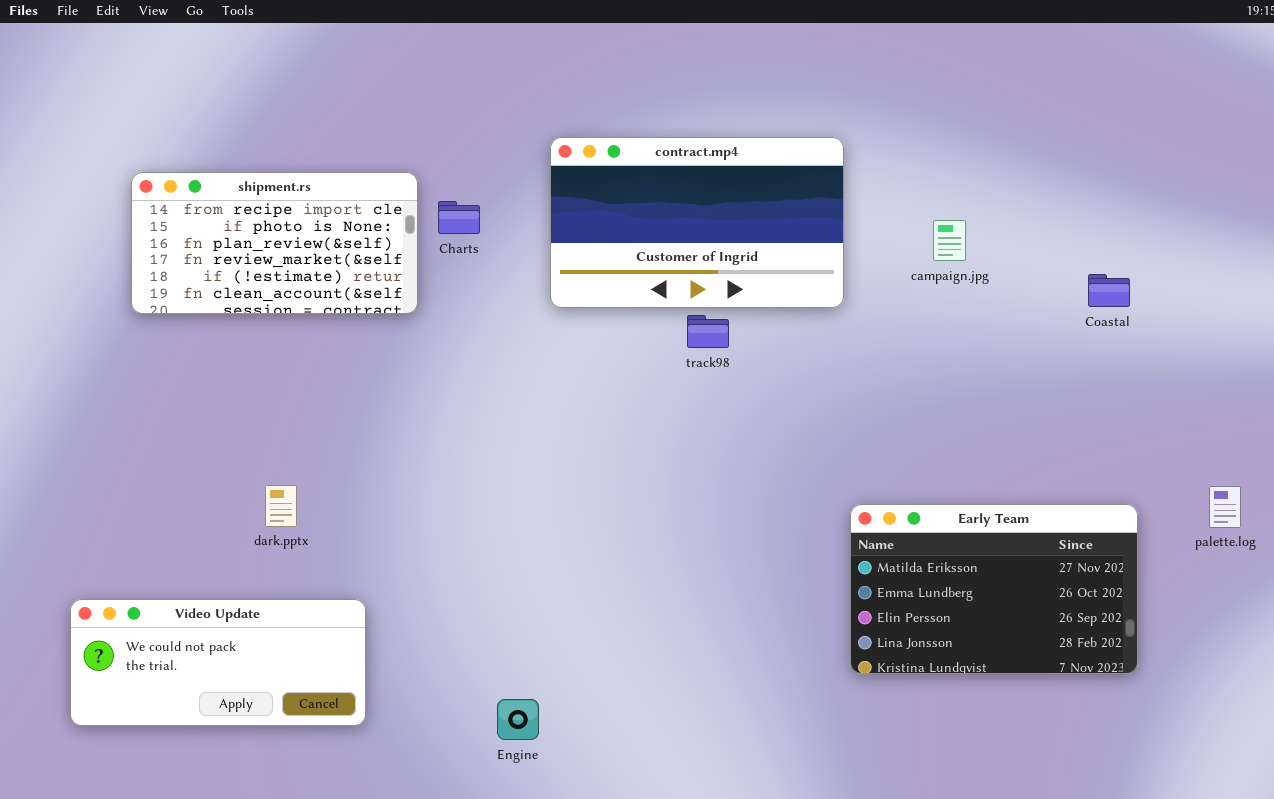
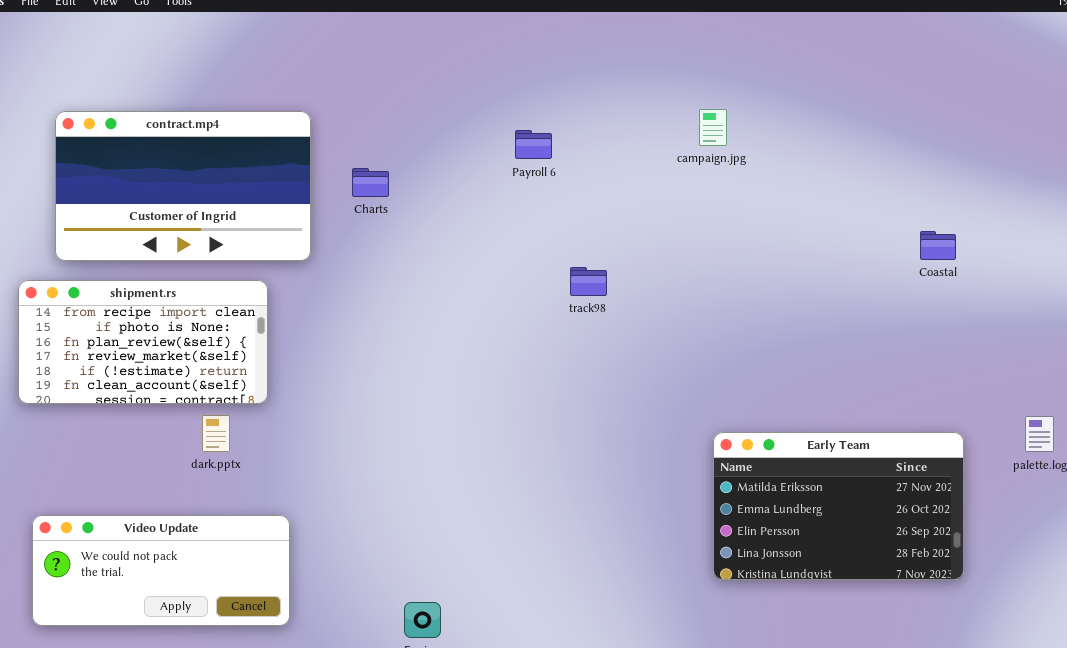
contract.mp4: [550,137,844,308] -> [55,111,311,261], moved
shipment.rs: [131,172,418,314] -> [18,280,268,404], moved
campaign.jpg: [933,220,966,261] -> [699,109,727,146], moved

